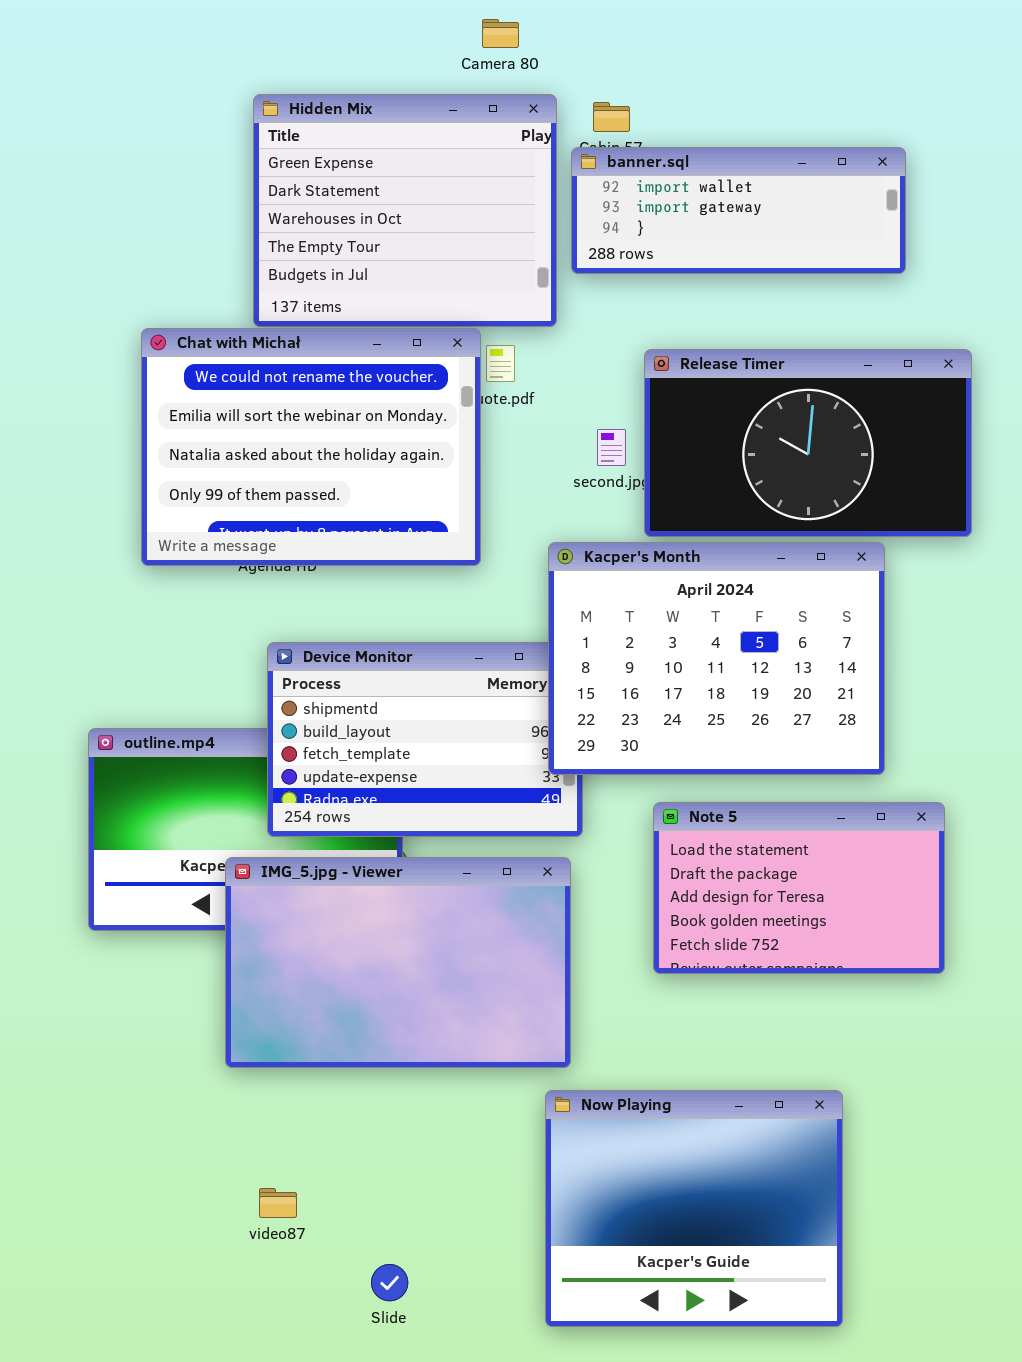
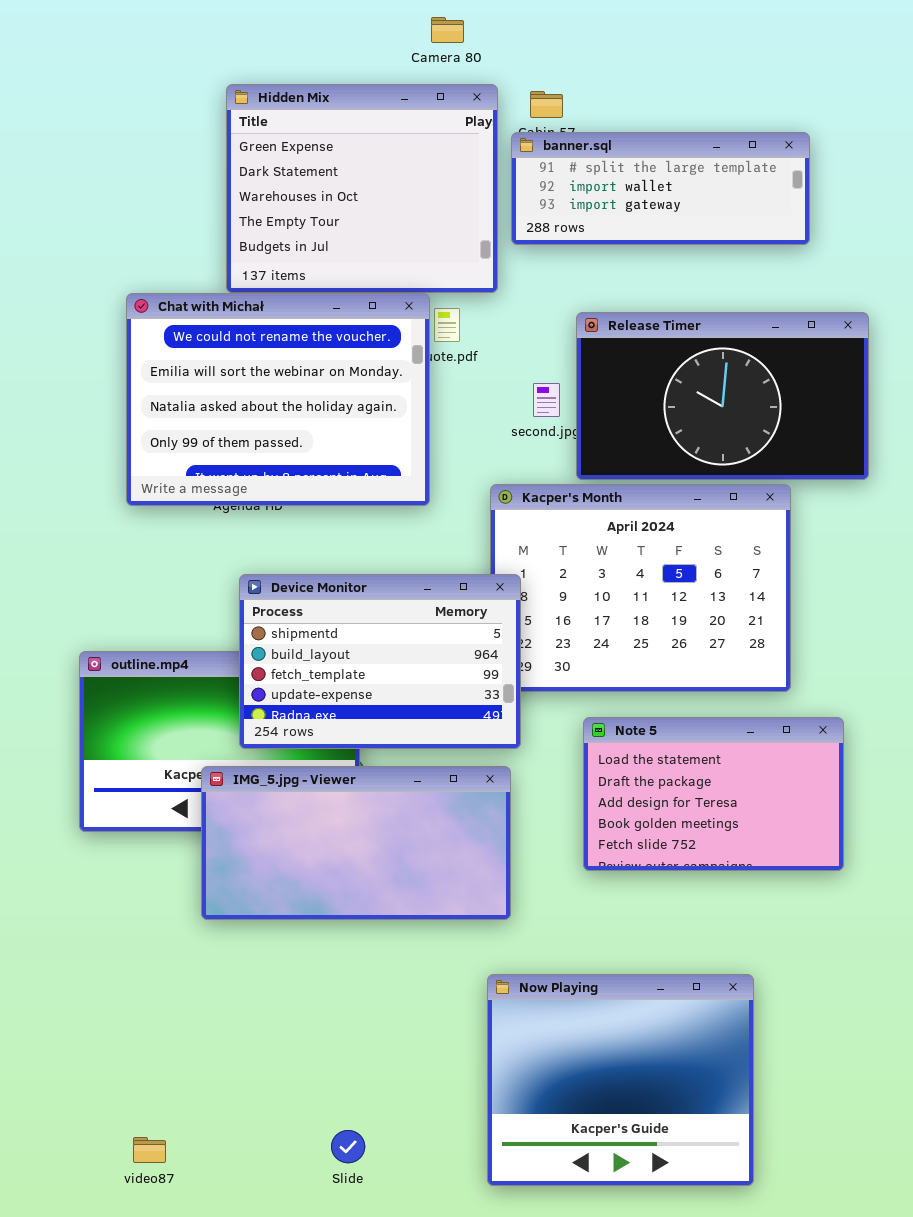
banner.sql: [571,147,906,274] -> [511,132,810,245], scrolled up 1 row
Device Monitor: [267,642,583,837] -> [239,574,521,749], raised
IMG_5.jpg - Viewer: [225,857,571,1068] -> [201,766,511,920], resized
video87: [259,1188,297,1218] -> [133,1137,166,1163], moved

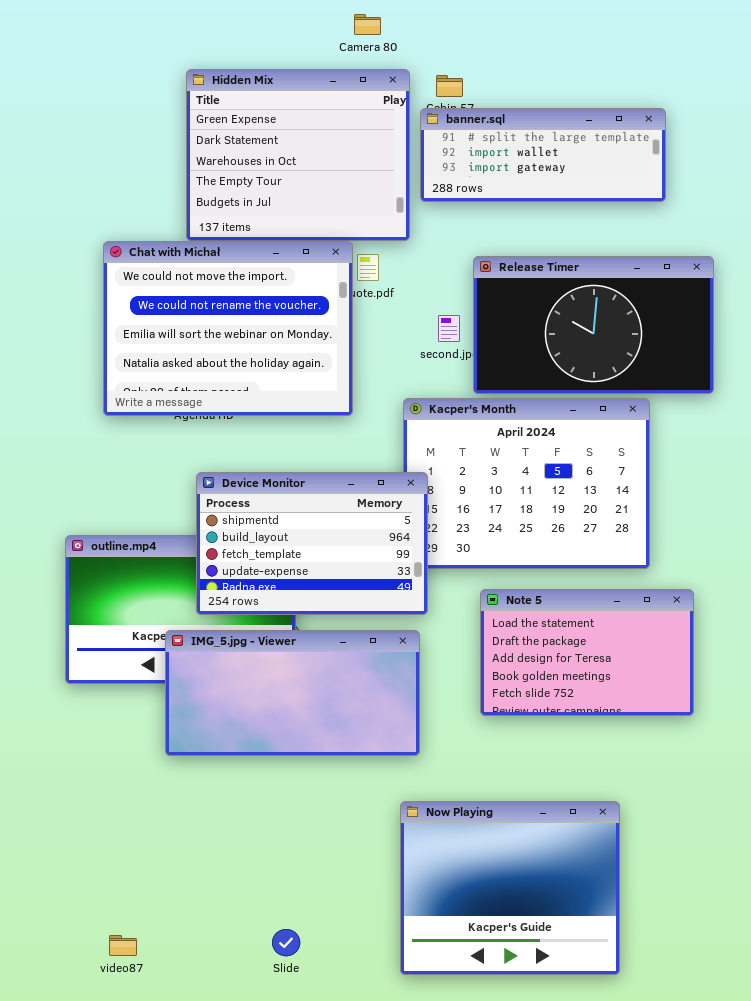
Chat with Michał: [126,293,430,506] -> [103,241,353,416], scrolled up 1 row

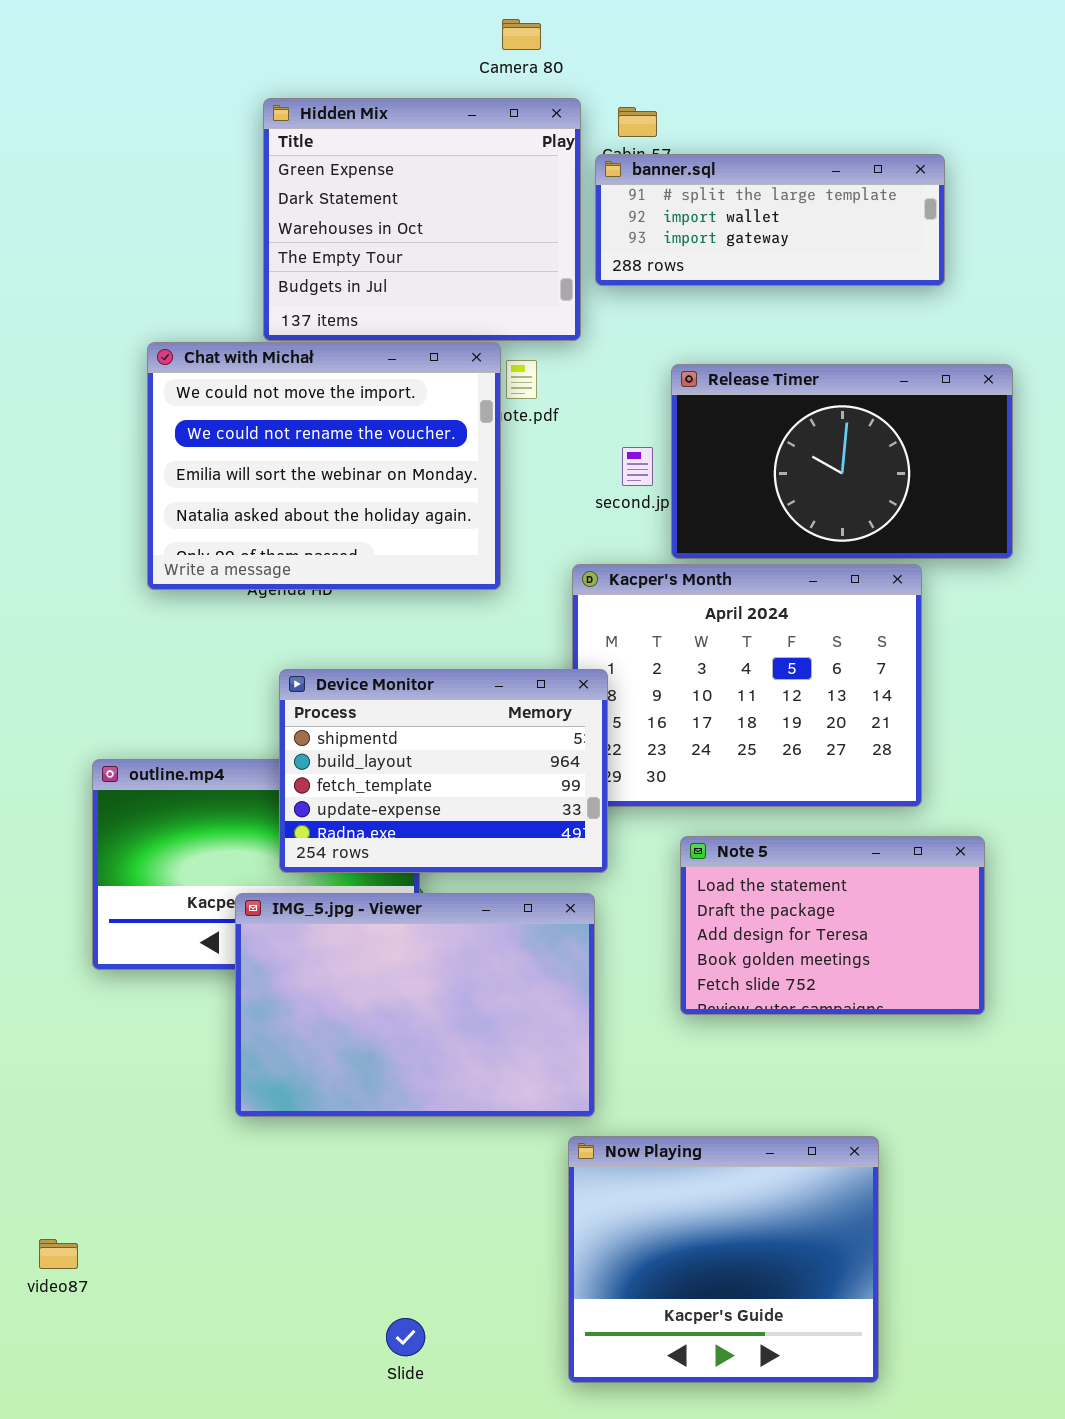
IMG_5.jpg - Viewer: [165,630,420,756] -> [235,893,595,1117], resized
video87: [109,935,137,956] -> [39,1239,78,1269], moved

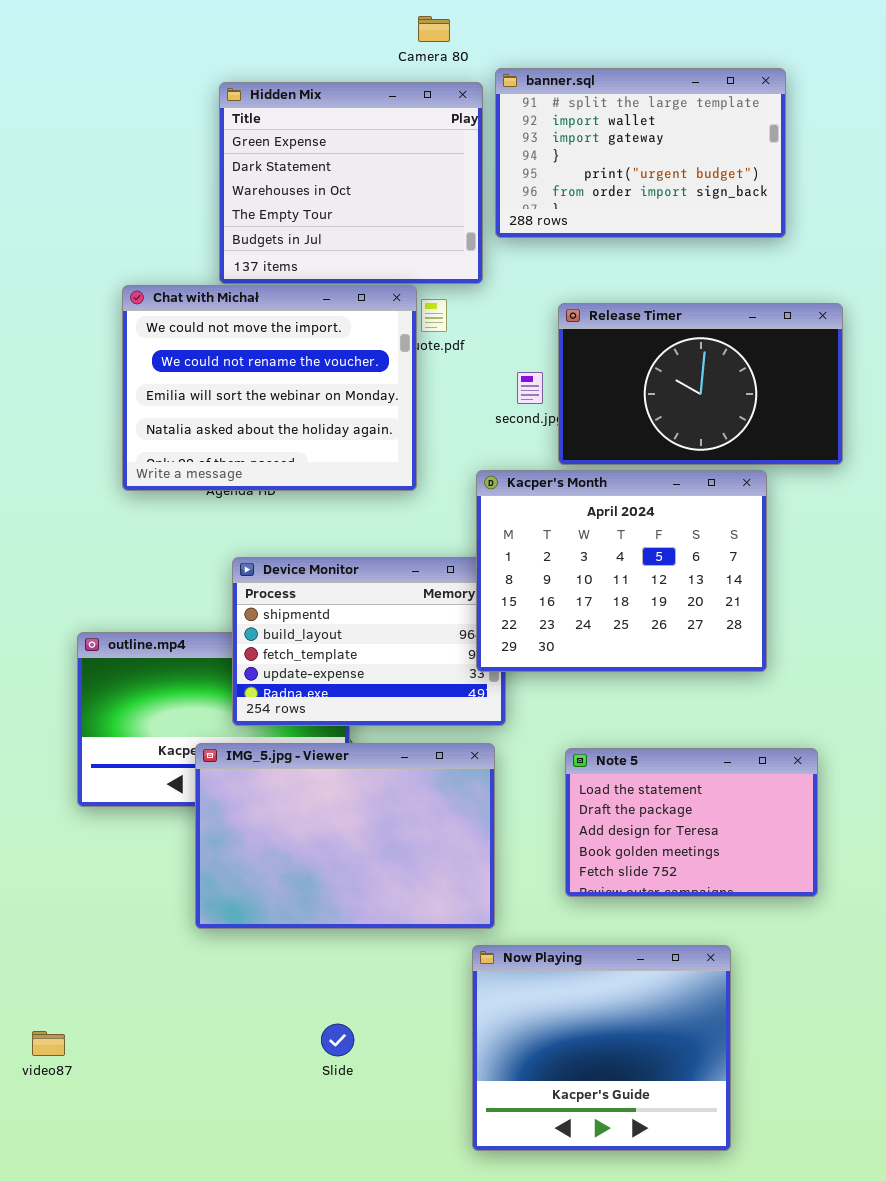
banner.sql: [595,154,945,286] -> [495,68,786,238], resized
Kacper's Month: [572,564,922,807] -> [476,470,767,672], raised
Note 5: [680,836,985,1015] -> [565,748,818,897], moved
Slide: [386,1318,425,1356] -> [321,1024,354,1056], moved

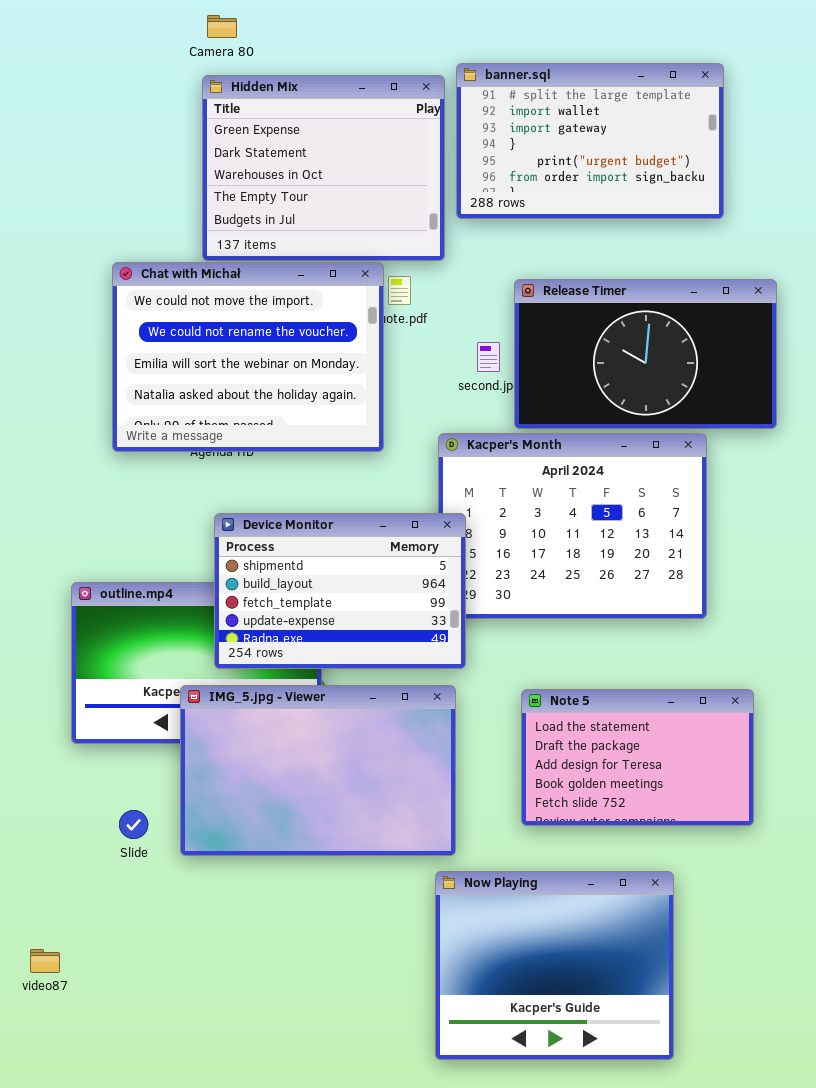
Camera 80: [418,16,450,42] -> [207,15,237,38], moved
Device Monitor: [232,557,506,726] -> [214,513,466,669], raised
Slide: [321,1024,354,1056] -> [119,810,148,839], moved

